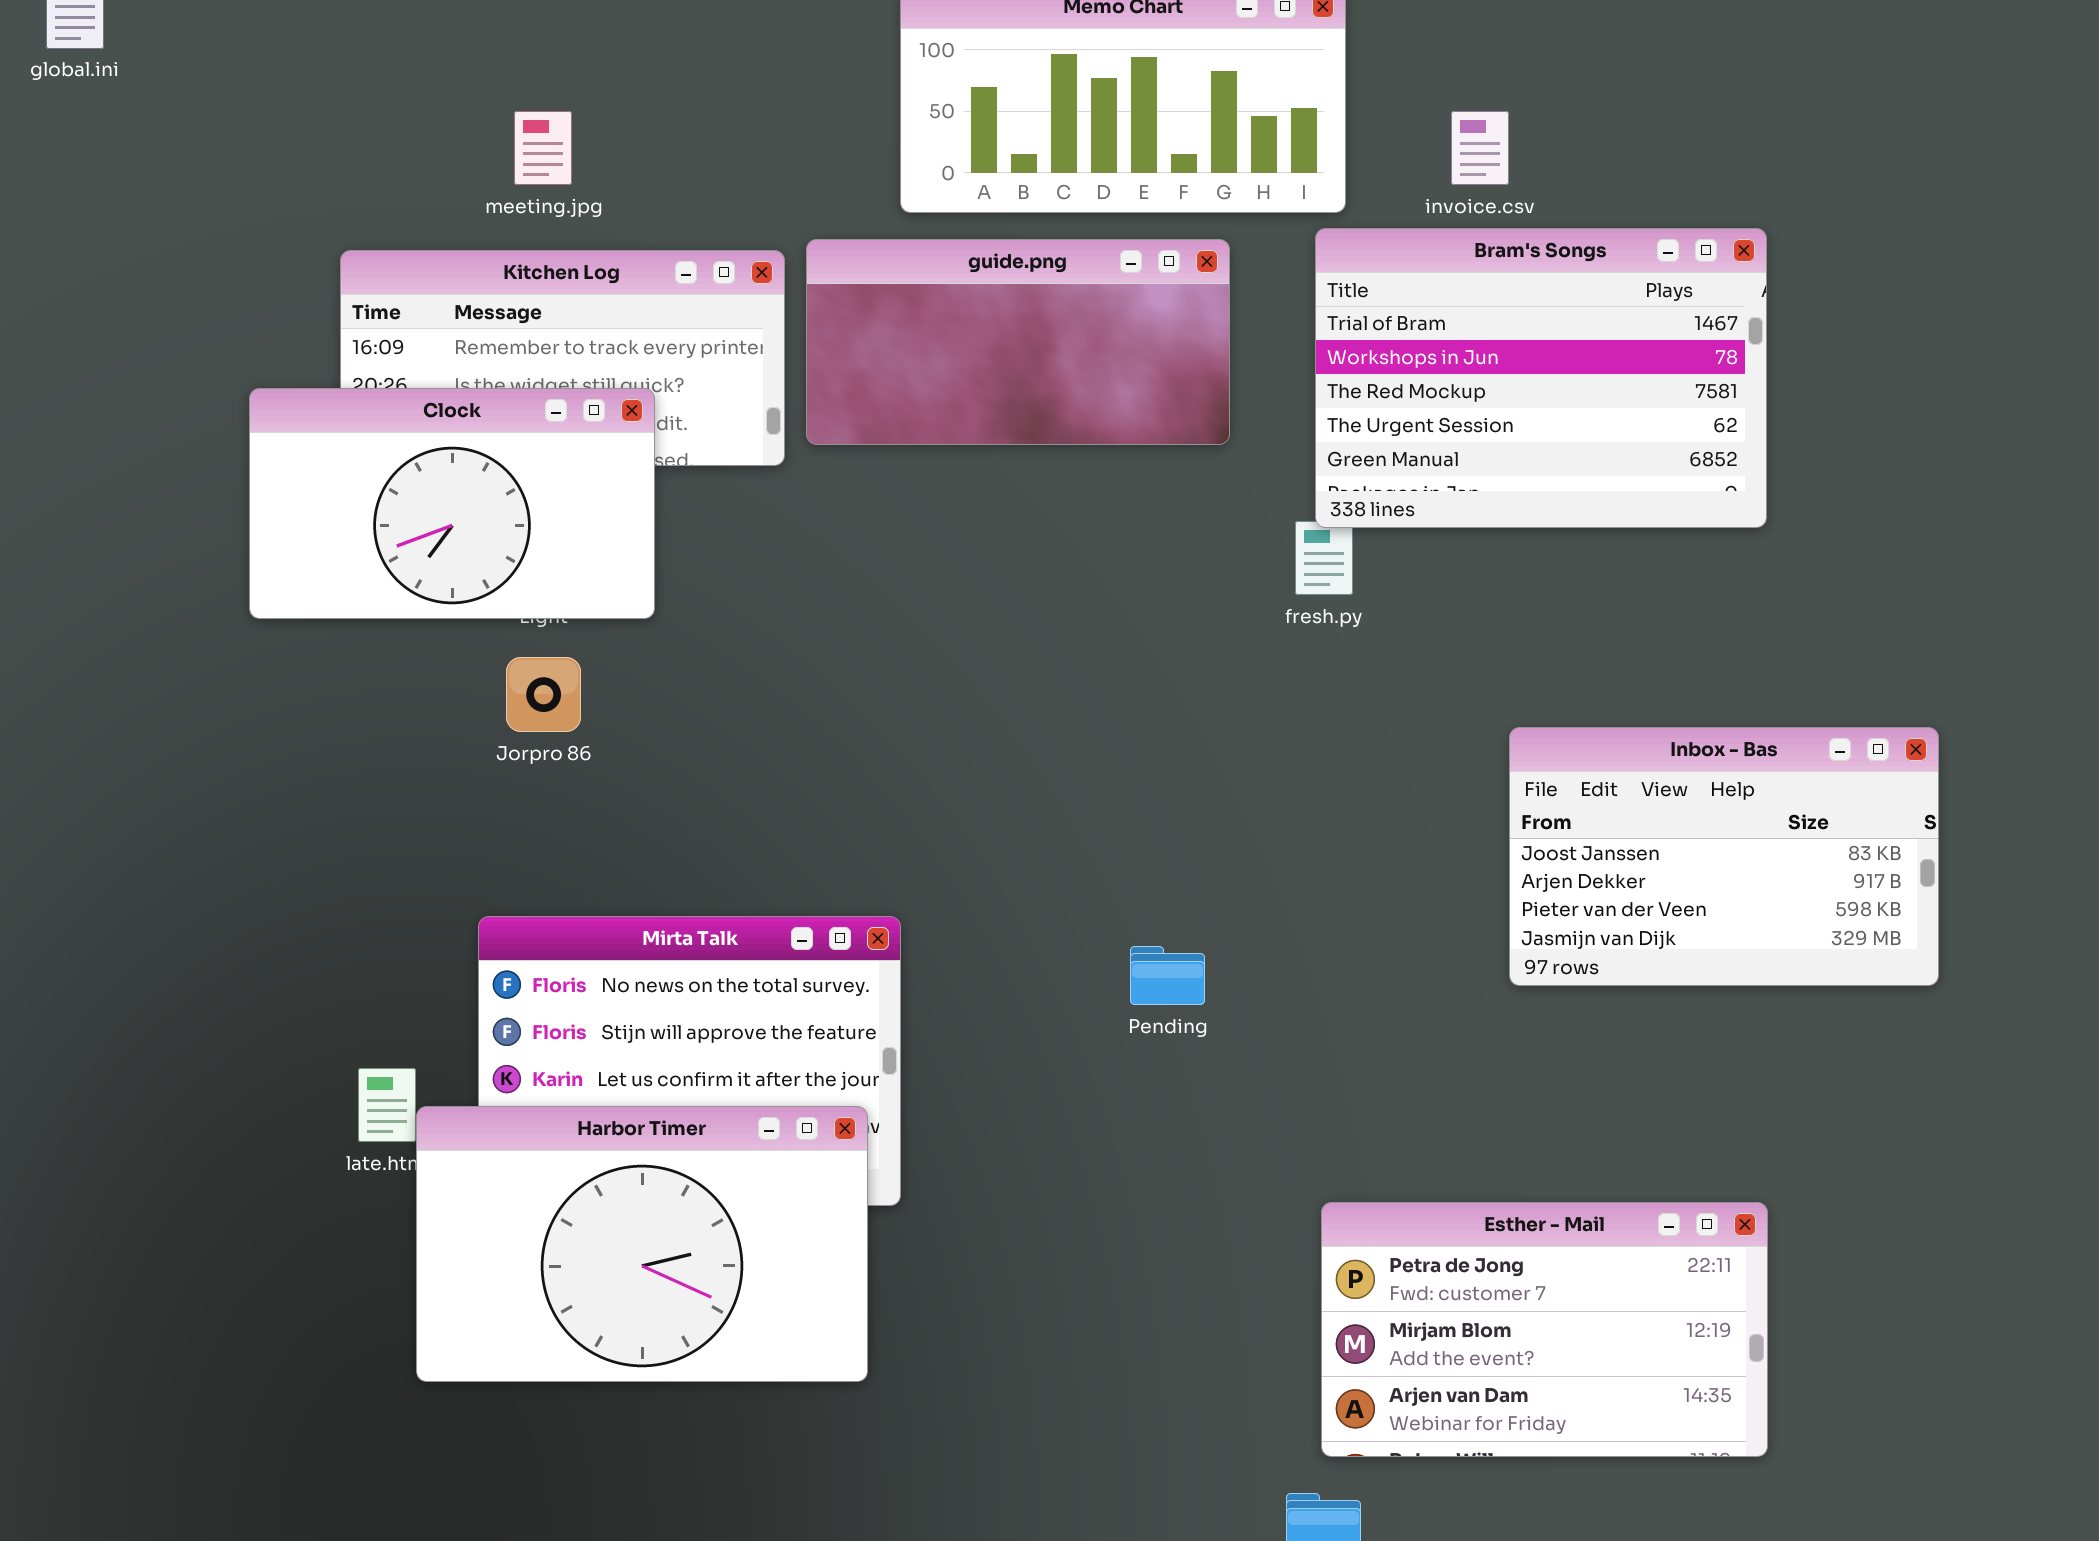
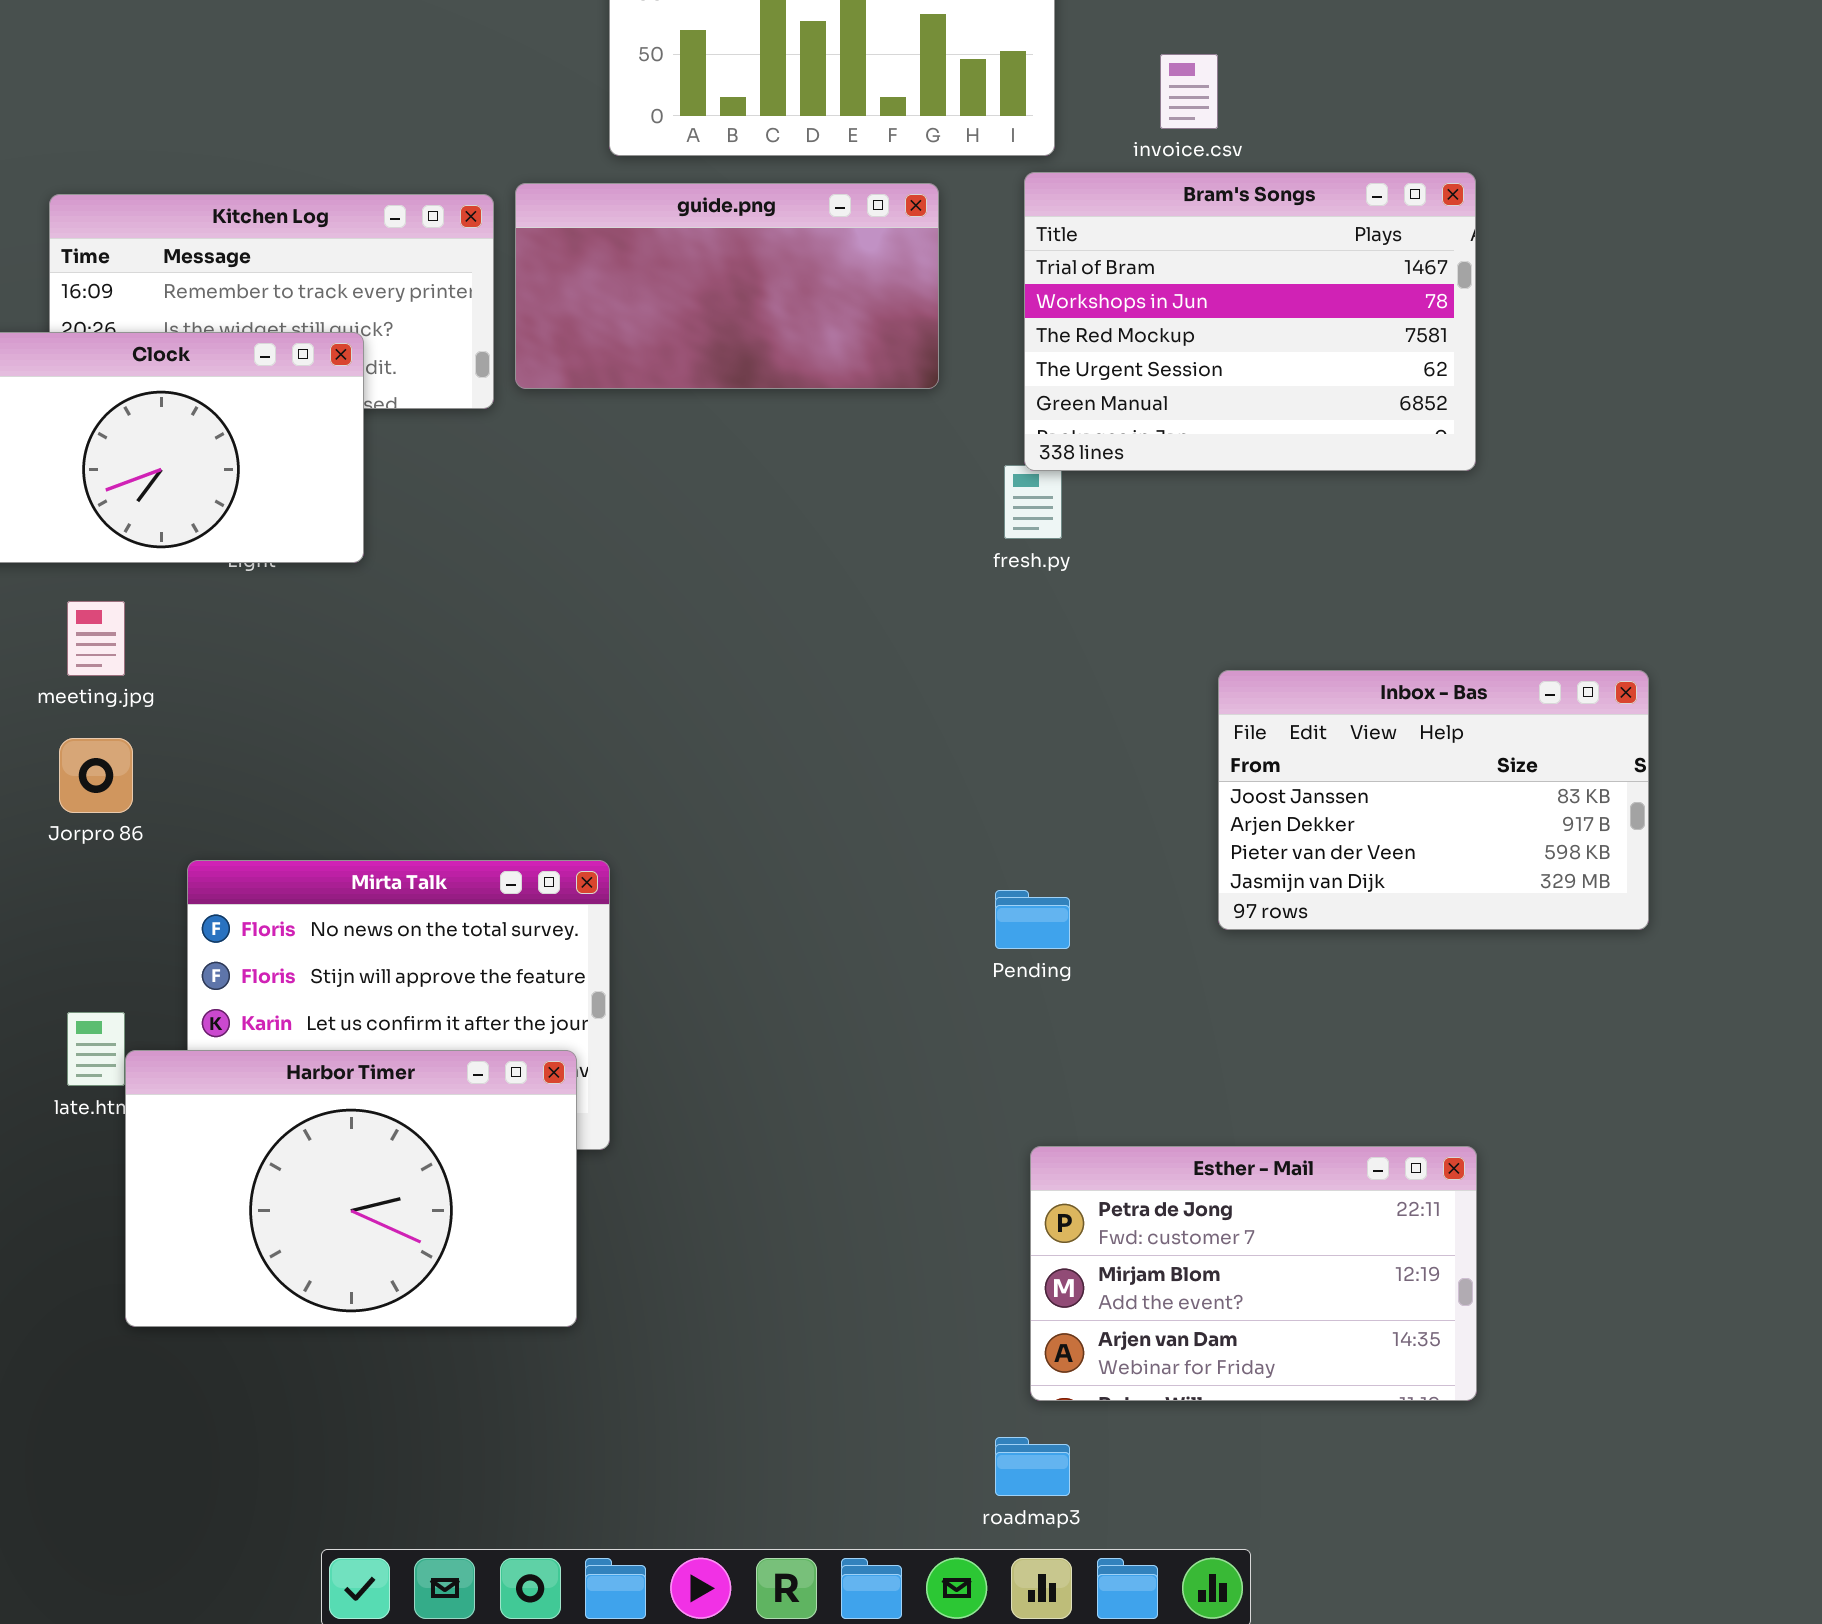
meeting.jpg: [514,111,572,185] -> [67,601,125,676], moved
Jorpro 86: [506,657,581,732] -> [59,738,133,813], moved
Pending: [1130,946,1205,1005] -> [995,890,1070,949], moved

